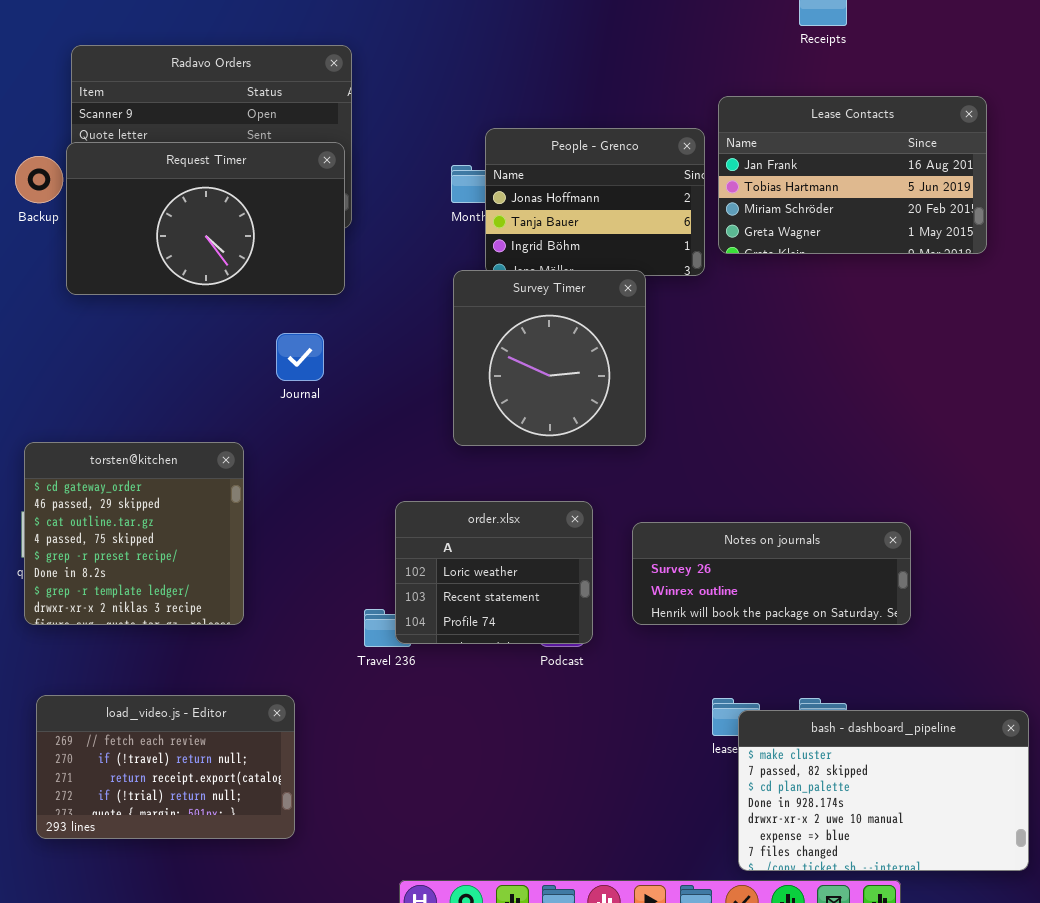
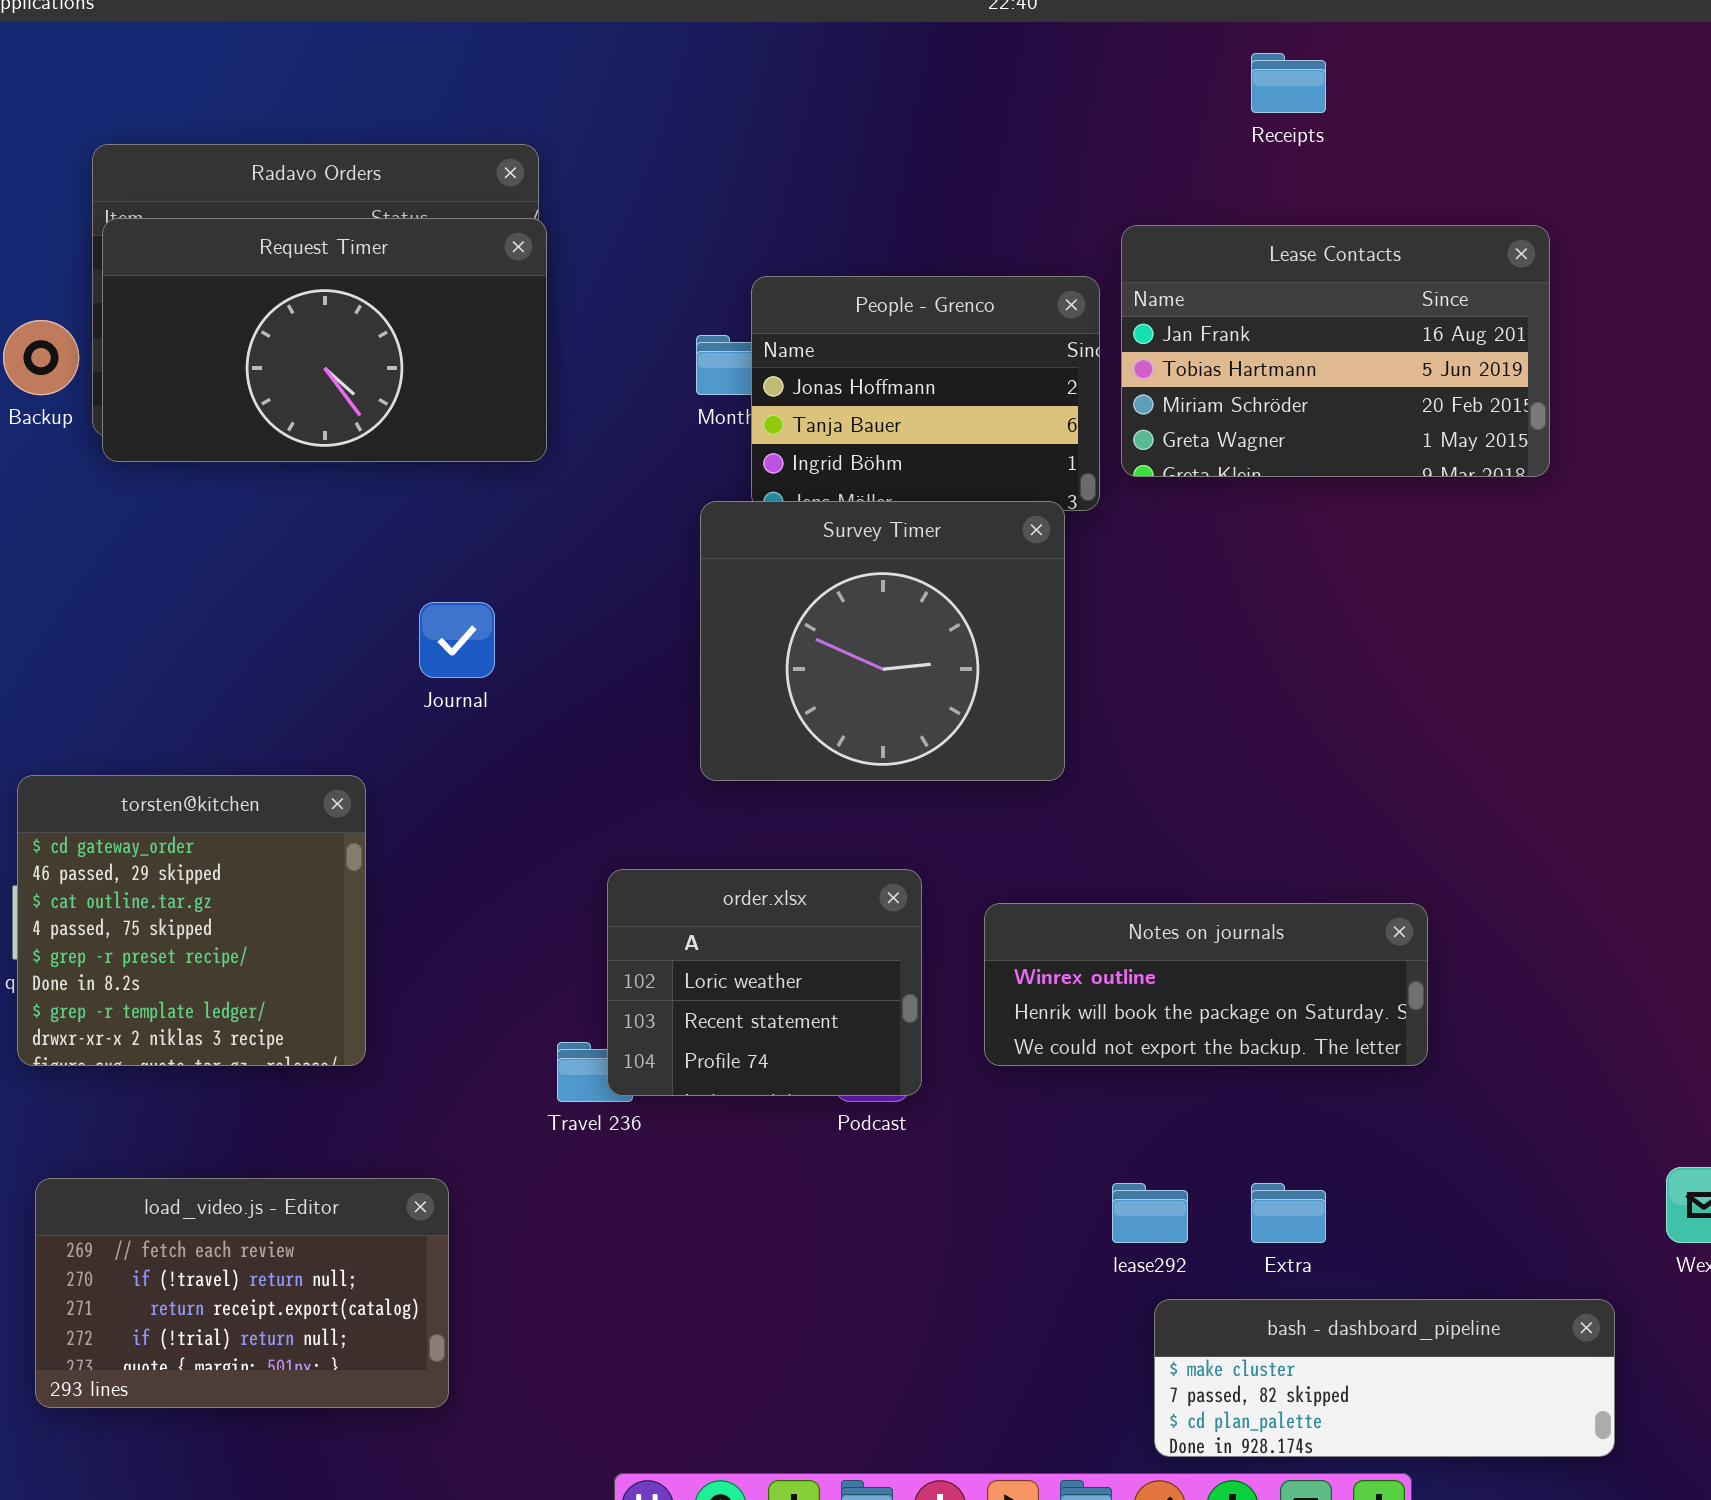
Request Timer: [66,142,345,295] -> [102,218,547,462], moved
Survey Timer: [453,270,646,446] -> [700,501,1065,781], resized
Notes on journals: [632,522,911,625] -> [984,903,1428,1066], scrolled down 1 row
bash - dashboard_pipeline: [738,710,1029,871] -> [1154,1299,1615,1457], resized

